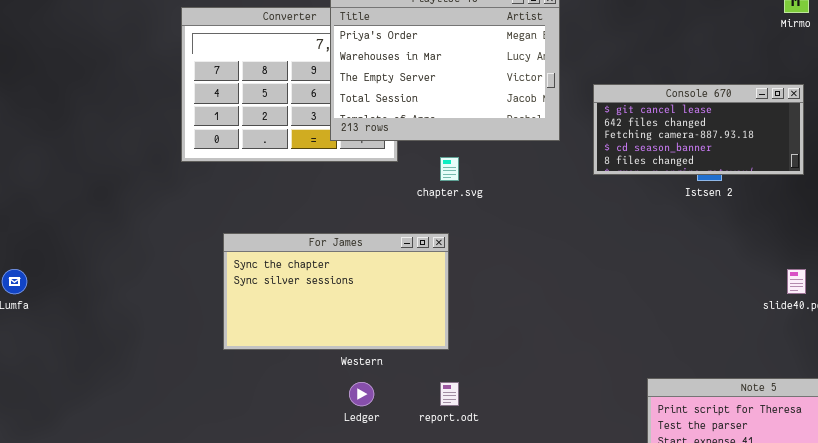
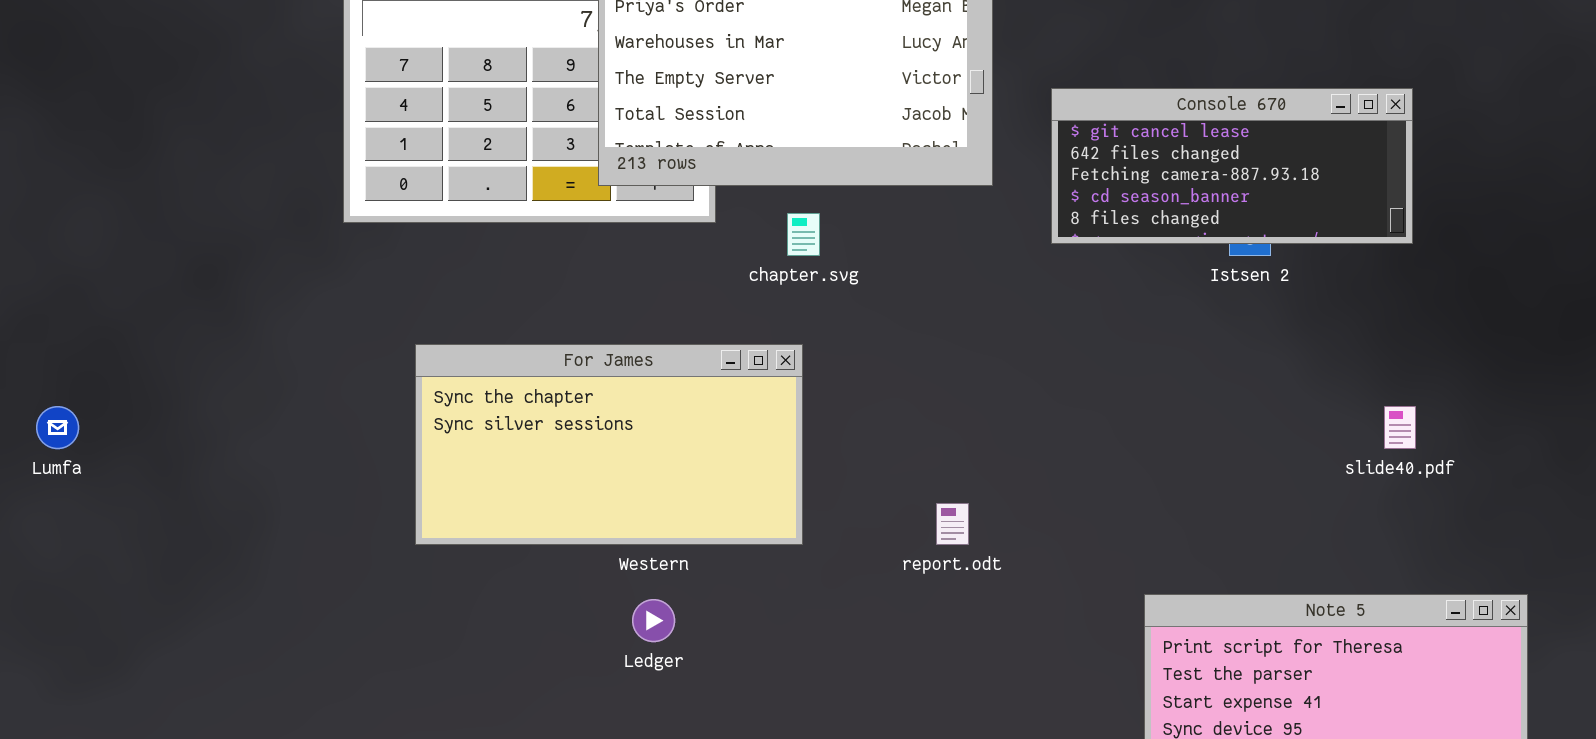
report.odt: [440,382,459,406] -> [936,503,969,545], moved

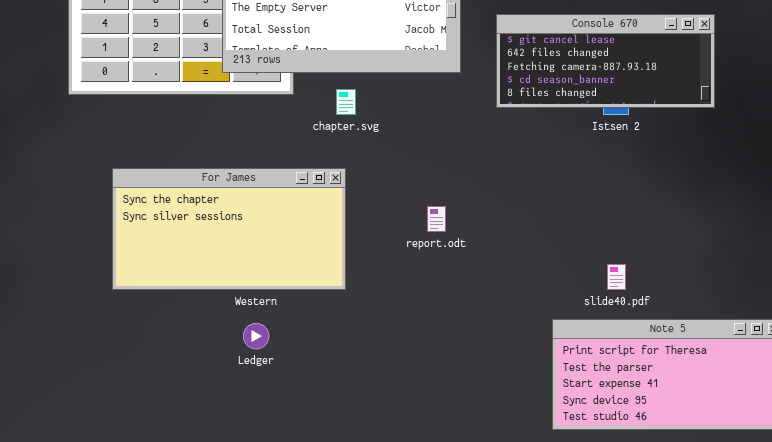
slide40.pdf: [1384,406,1416,449] -> [607,264,626,290], moved
report.odt: [936,503,969,545] -> [427,206,446,232], moved

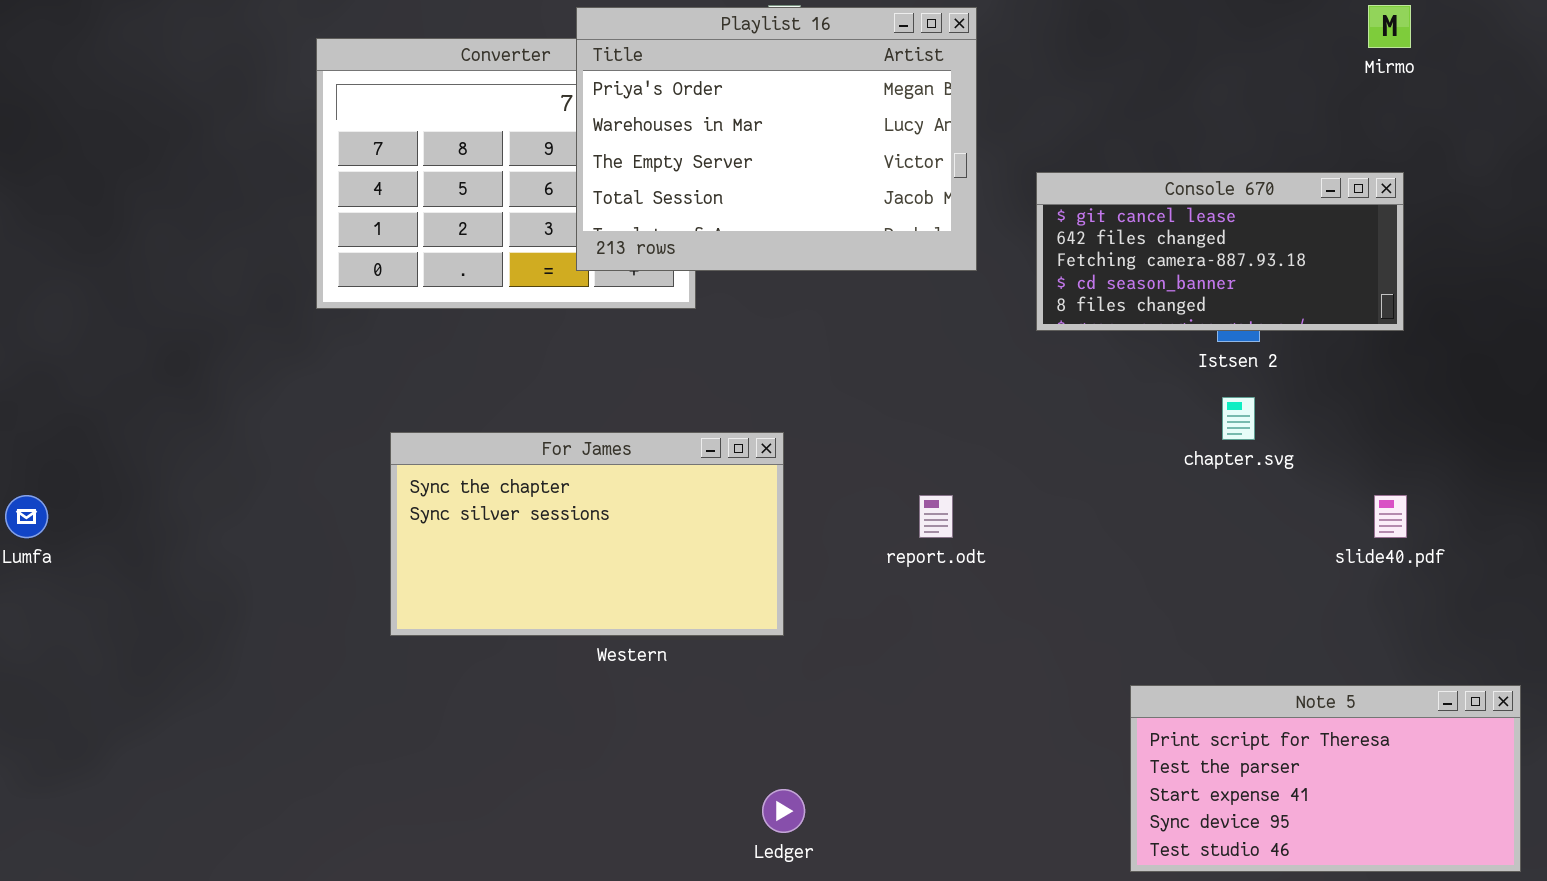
chapter.svg: [336,89,356,115] -> [1222,397,1255,440], moved
slide40.pdf: [607,264,626,290] -> [1374,495,1407,538], moved
Ledger: [243,323,269,349] -> [762,789,805,833], moved

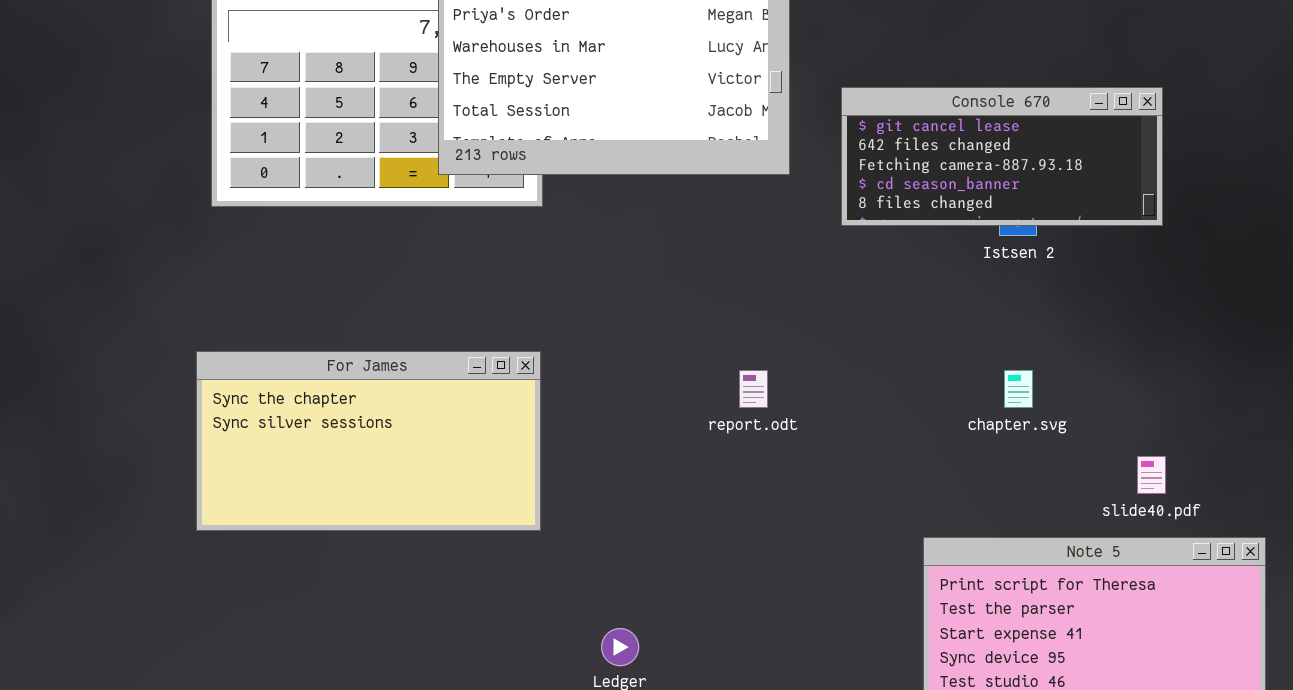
chapter.svg: [1222,397,1255,440] -> [1004,370,1033,408], moved
For James: [390,432,784,636] -> [196,351,541,531], moved
slide40.pdf: [1374,495,1407,538] -> [1137,456,1166,494], moved

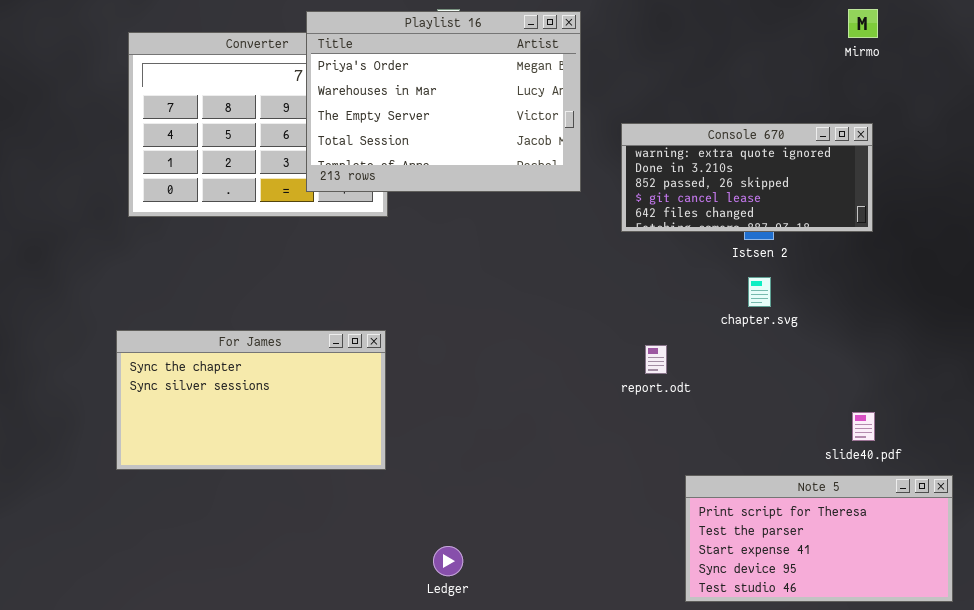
Console 670: [841,87,1163,226] -> [621,123,873,232], scrolled up 3 rows
report.odt: [739,370,768,408] -> [645,345,667,374], moved
chapter.svg: [1004,370,1033,408] -> [748,277,771,307], moved

